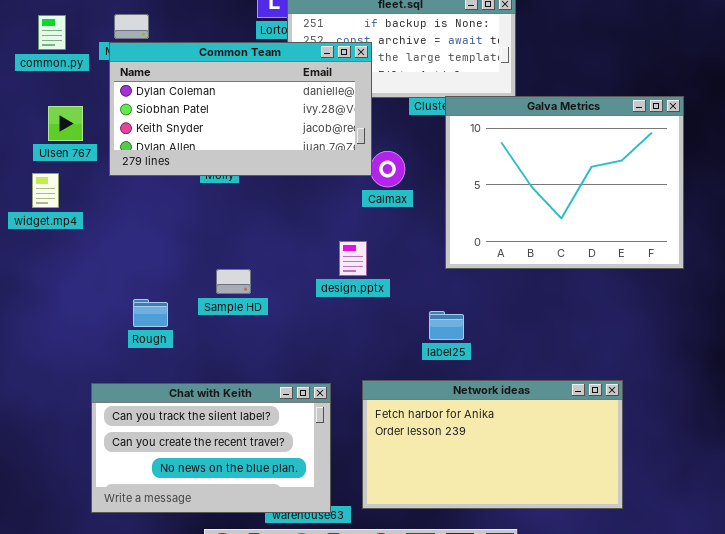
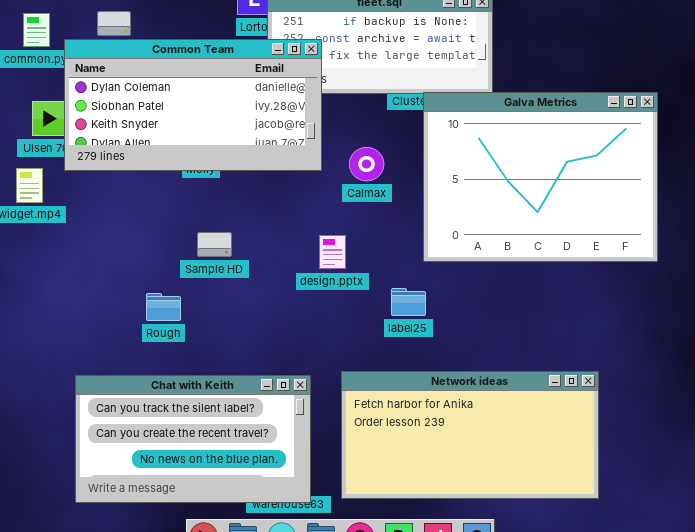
Common Team: [109,42,372,176] -> [64,39,322,171], moved
Sample HD: [216,269,251,294] -> [197,232,232,257], moved
Rough: [133,299,168,327] -> [146,293,181,321], moved
label25: [429,311,464,340] -> [391,288,426,316], moved

